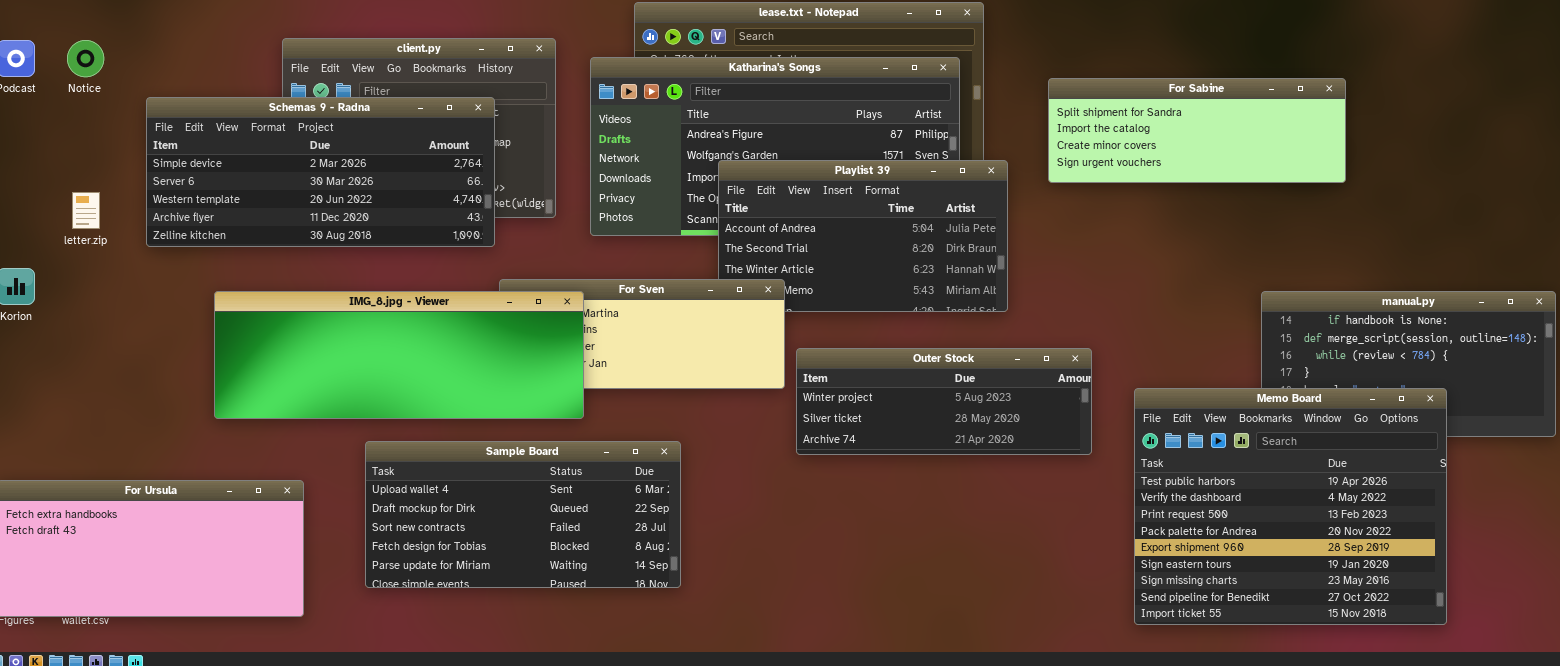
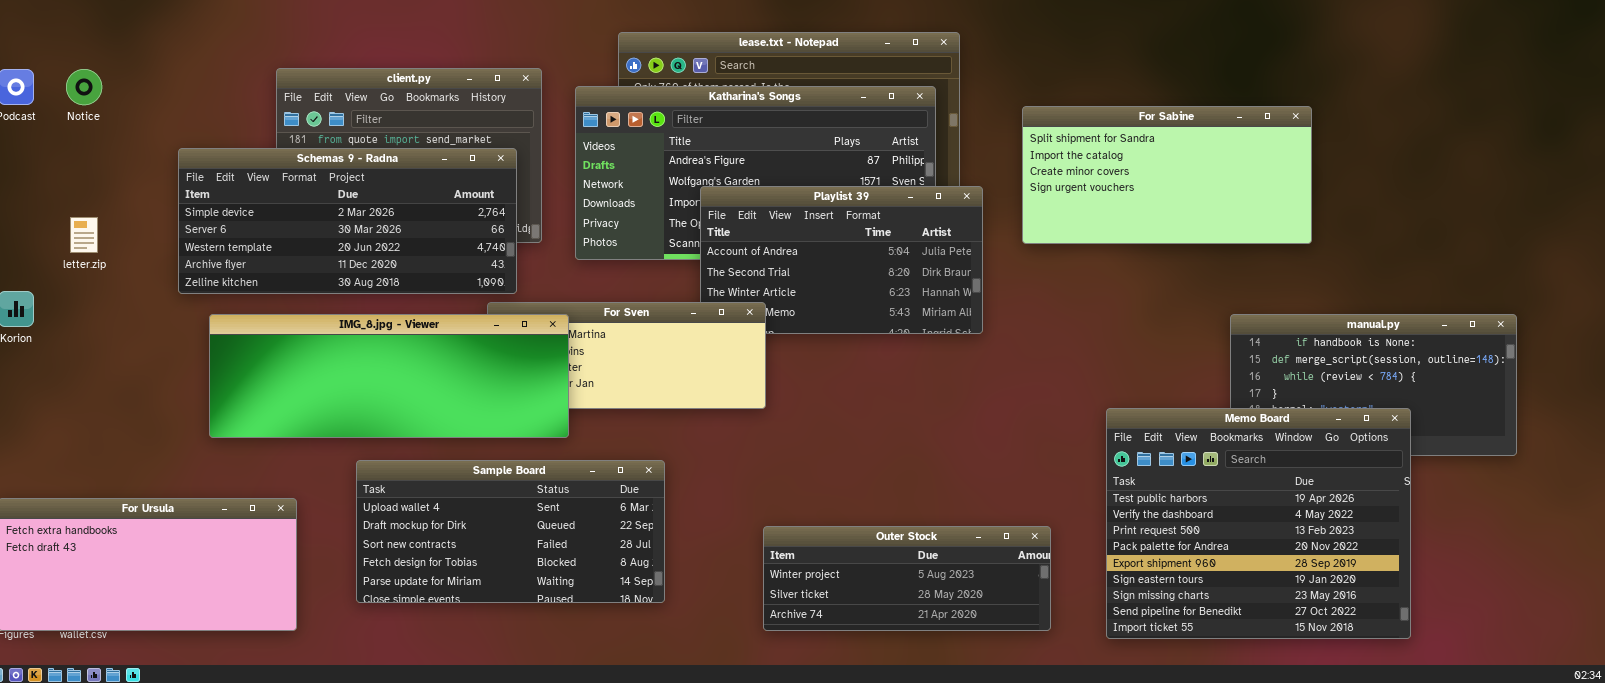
For Sabine: [1048,78,1346,183] -> [1022,106,1312,244], resized
Schemas 9 - Radna: [146,97,495,247] -> [178,148,517,294], moved
Outer Stock: [796,348,1092,455] -> [763,526,1051,631], moved

